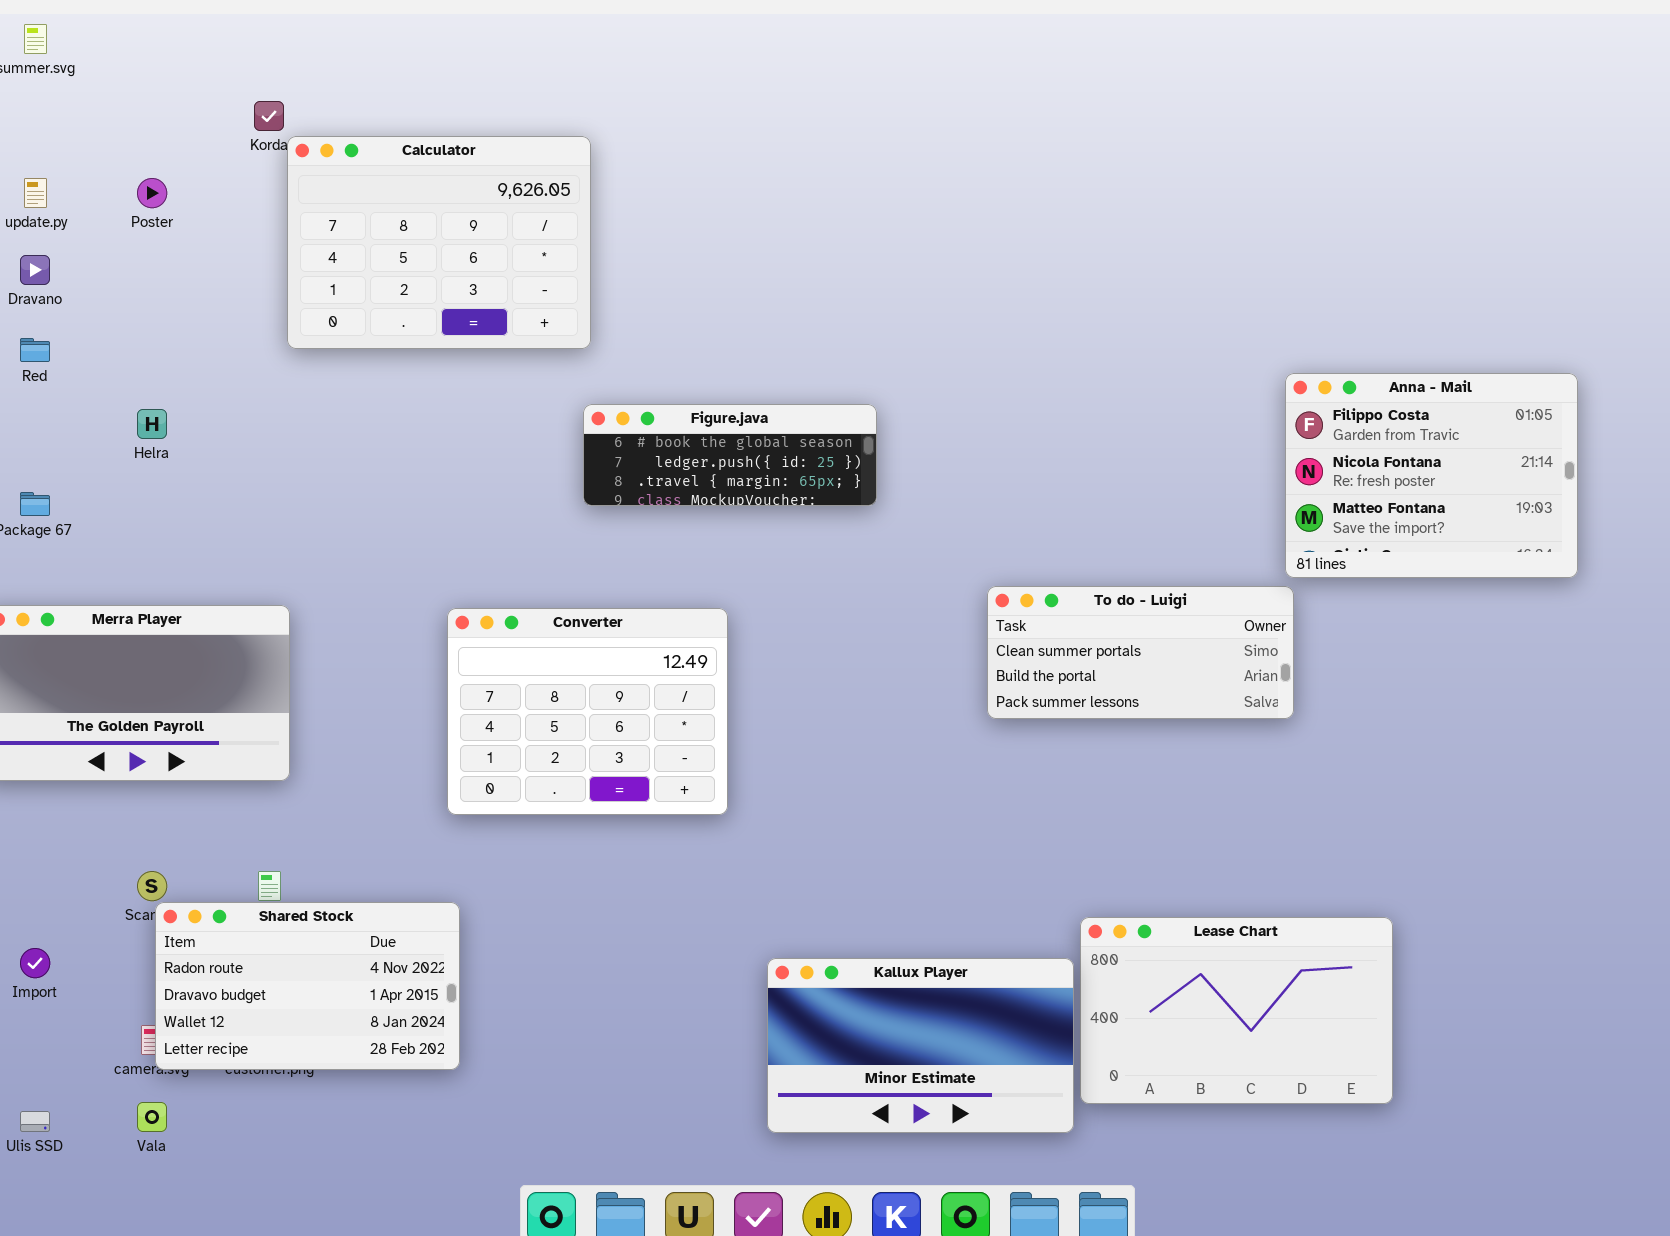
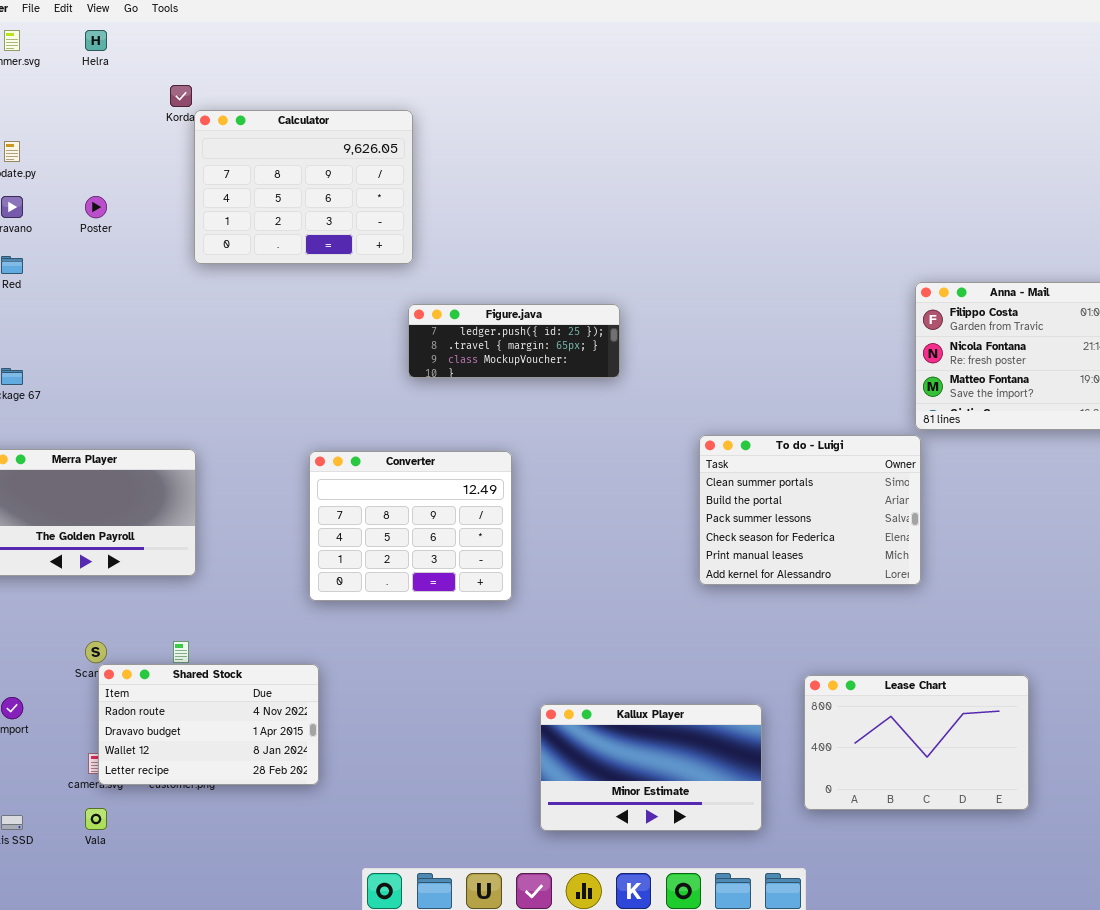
Poster: [137,178,167,208] -> [85,196,107,218], moved
Figure.java: [583,404,877,506] -> [408,304,620,378], scrolled down 1 row
Helra: [137,409,167,439] -> [85,30,107,51], moved
To do - Luigi: [987,586,1294,719] -> [699,435,921,585], resized
Lease Chart: [1080,917,1393,1104] -> [804,675,1029,810], moved

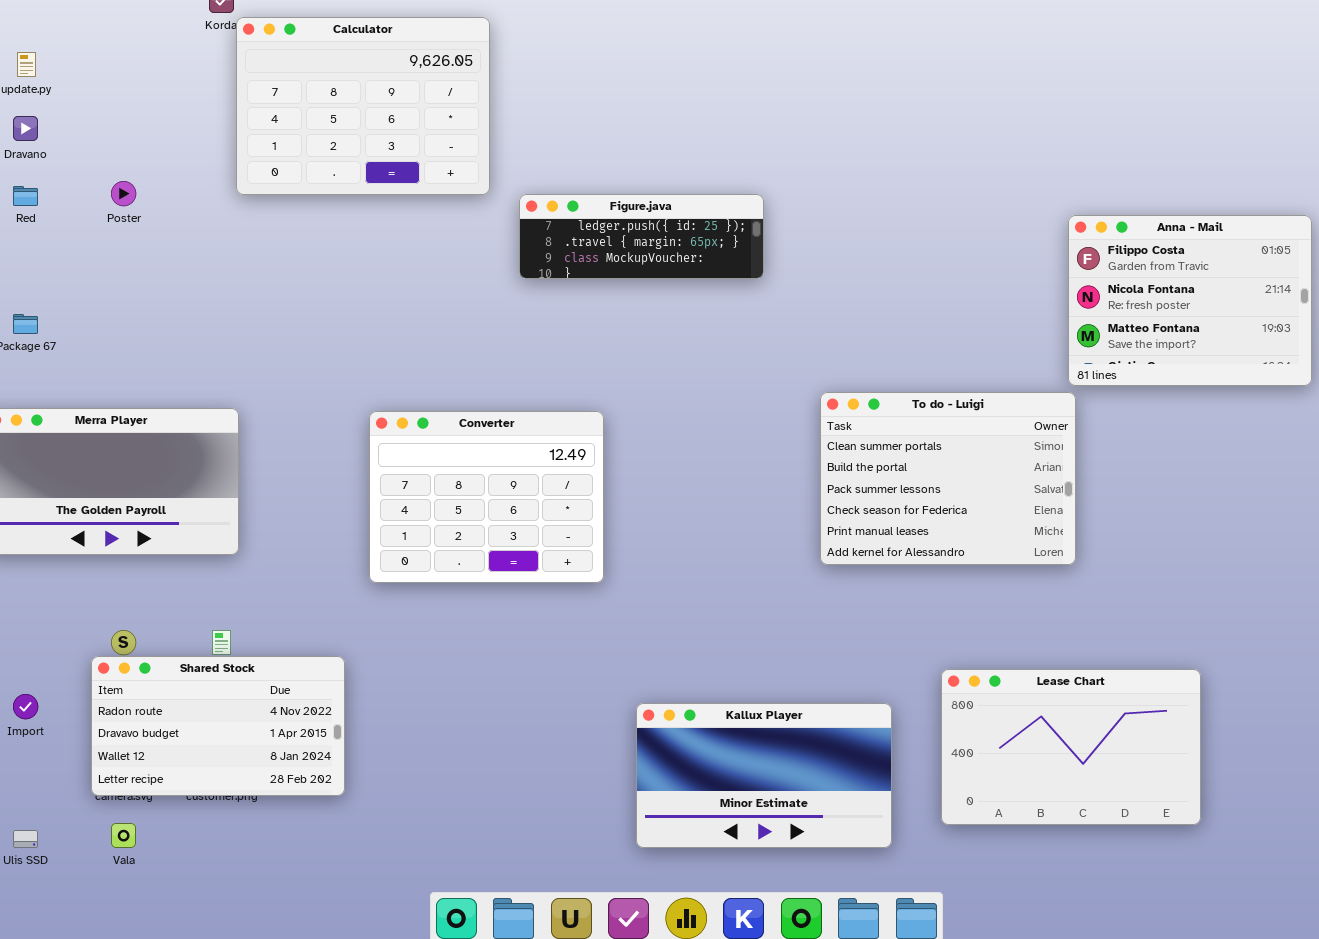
Poster: [85,196,107,218] -> [111,181,136,206], moved
Figure.java: [408,304,620,378] -> [519,194,764,279], moved
Shared Stock: [98,664,319,785] -> [91,656,345,796], moved

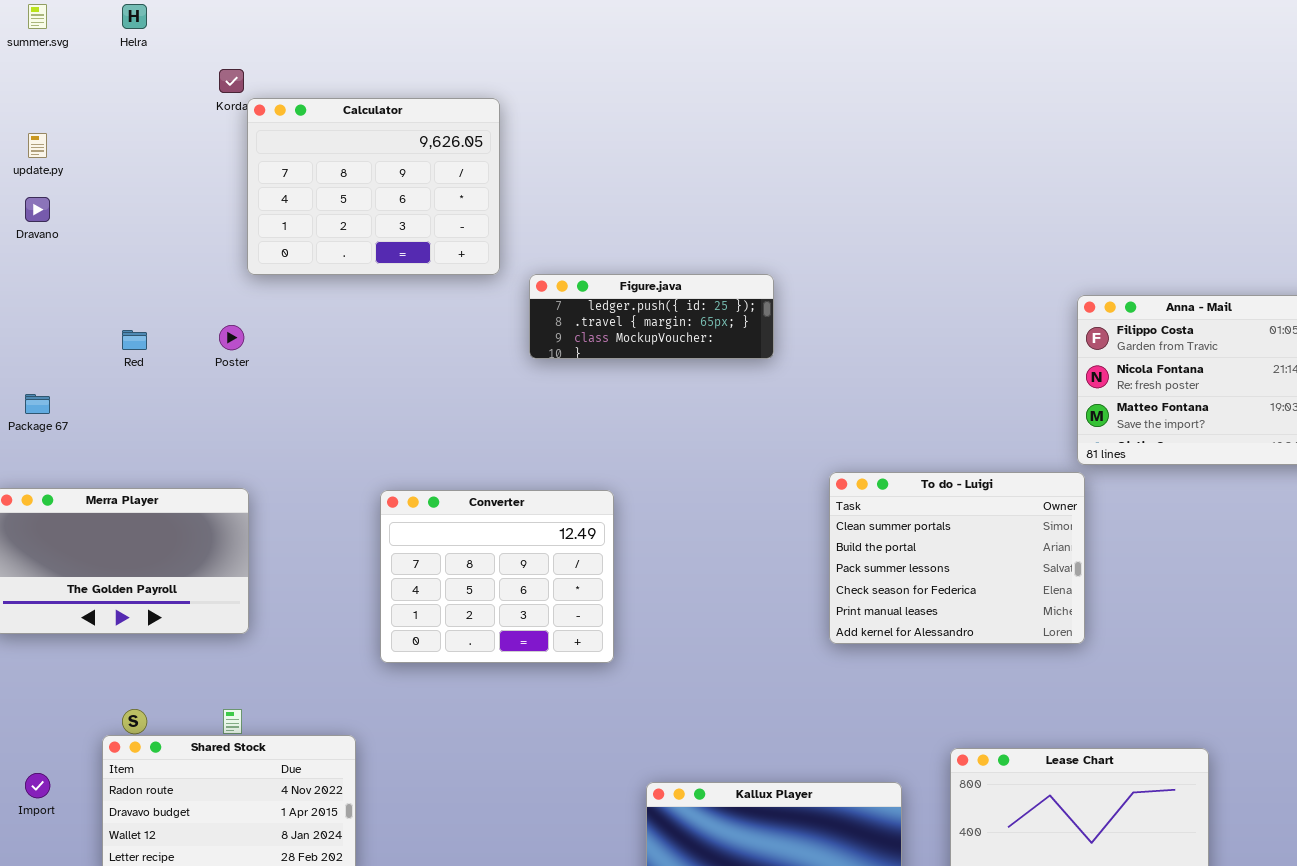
Poster: [111,181,136,206] -> [219,325,244,350], moved
Red: [13,186,38,206] -> [122,330,147,350], moved

